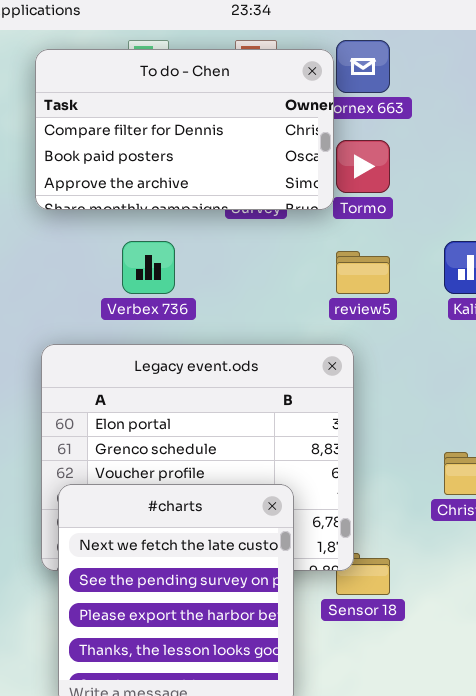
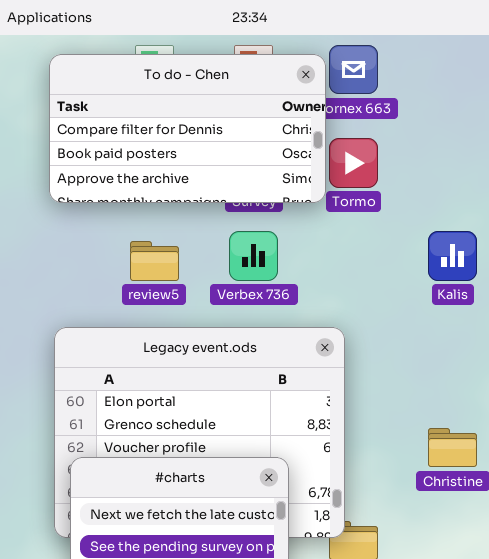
Verbex 736: [122,241,175,294] -> [229,231,278,281], moved
review5: [336,251,390,294] -> [130,241,179,281], moved

